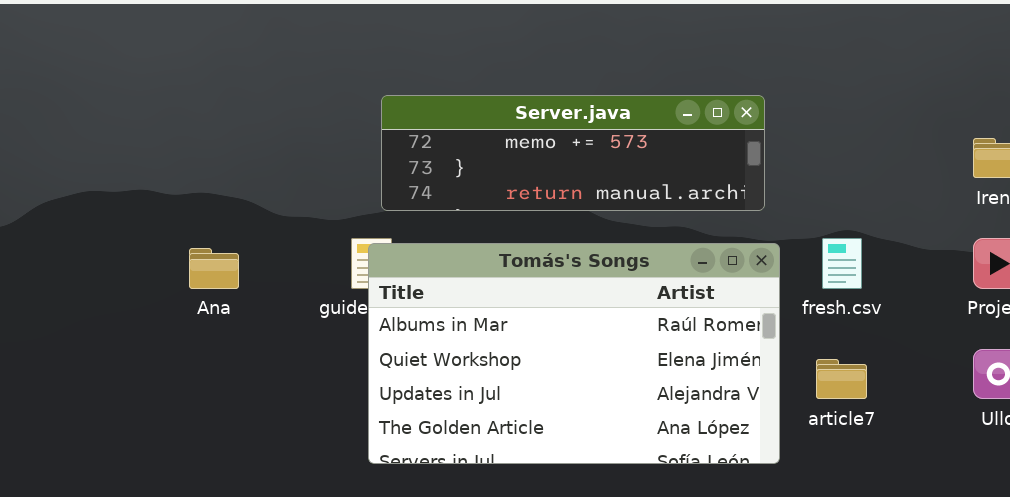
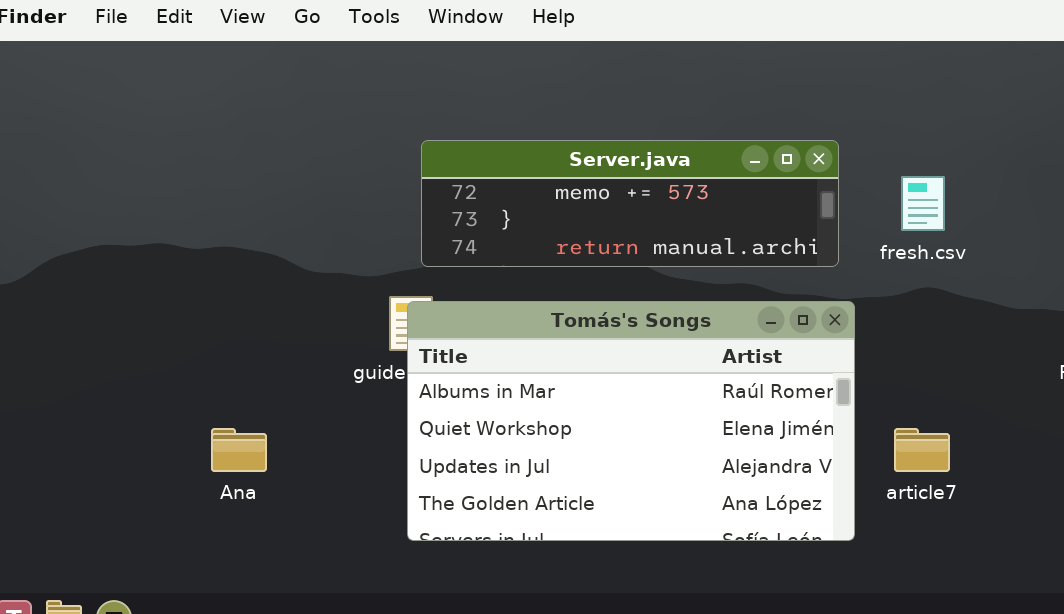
fresh.csv: [822,238,862,289] -> [901,176,945,231], moved
Ana: [189,248,239,289] -> [211,428,267,472], moved

